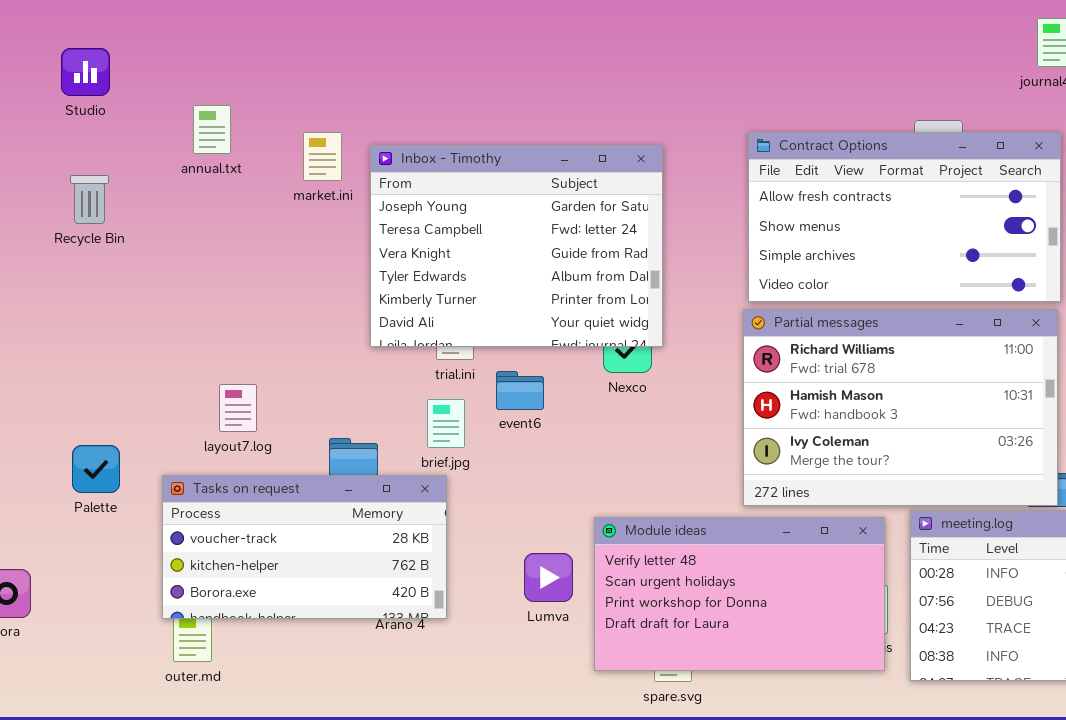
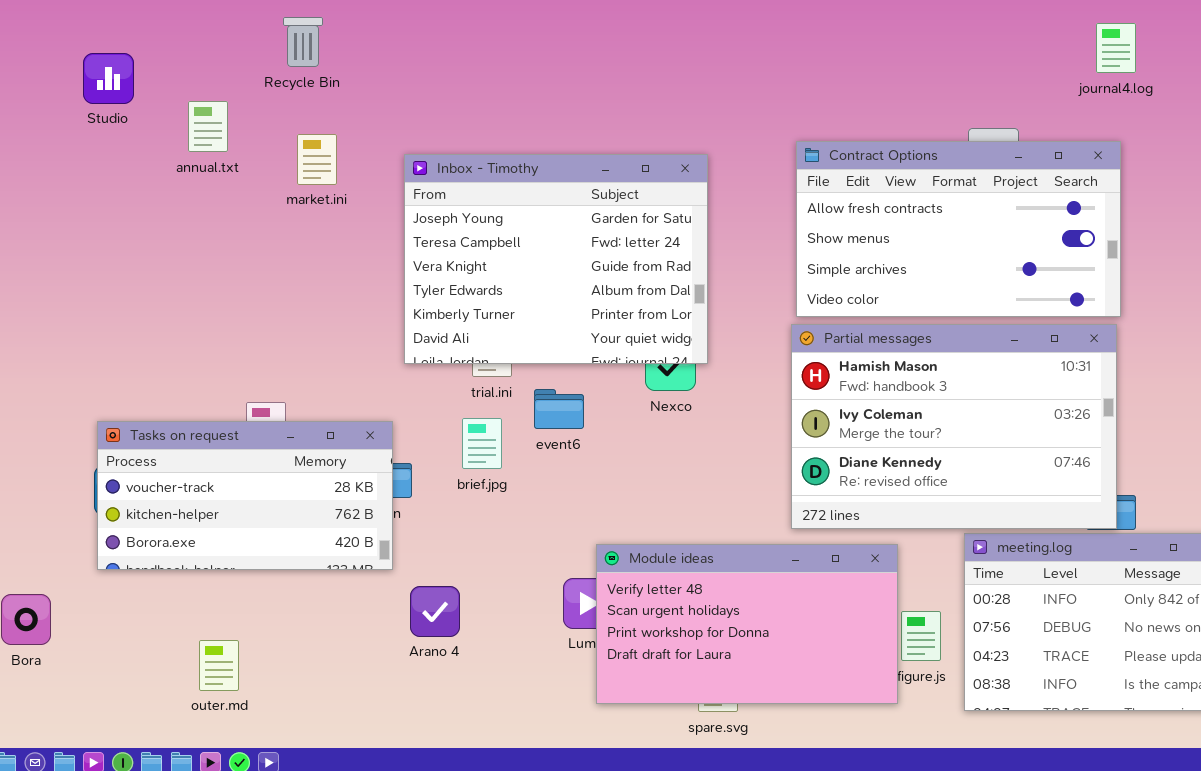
annual.txt: [193,105,231,154] -> [188,101,228,152], moved
market.ini: [303,132,342,181] -> [297,134,337,185], moved
Recycle Bin: [70,175,109,224] -> [283,17,323,67], moved
Partial messages: [743,309,1058,506] -> [791,324,1117,529], scrolled down 1 row
Tasks on request: [162,475,447,619] -> [97,421,393,570], moved
Module ideas: [594,517,885,671] -> [596,544,898,704], moved

